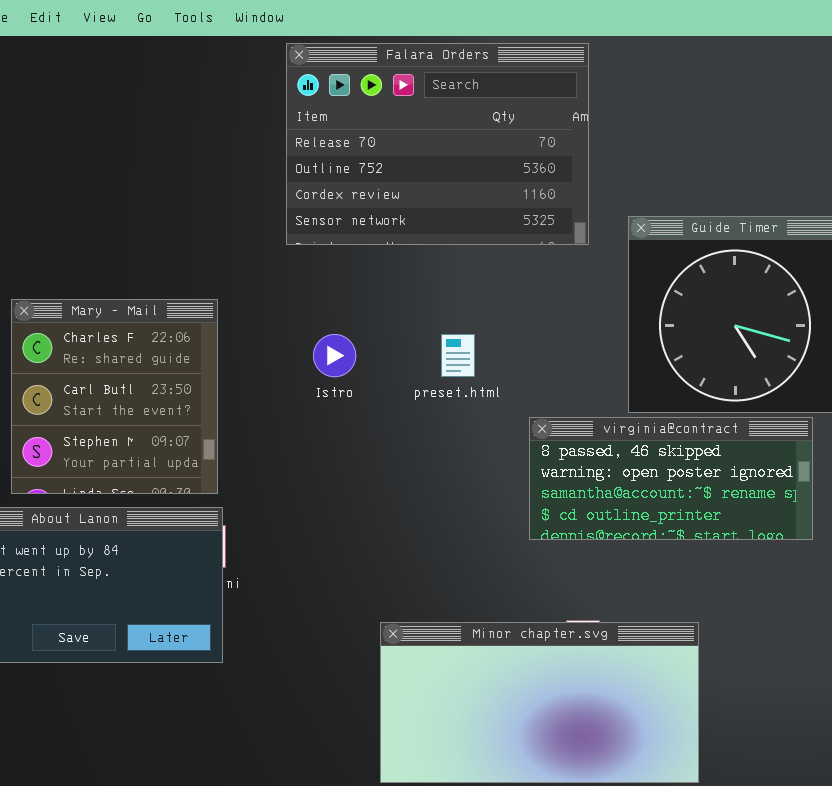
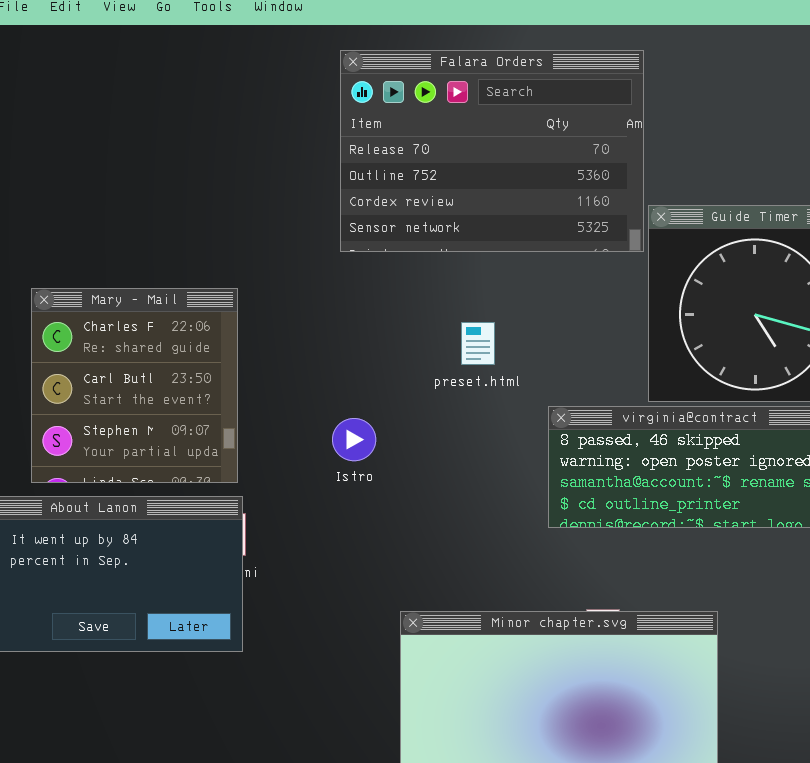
Falara Orders: [286,43,589,245] -> [340,50,644,252], moved
Istro: [313,334,356,377] -> [332,418,376,461], moved

